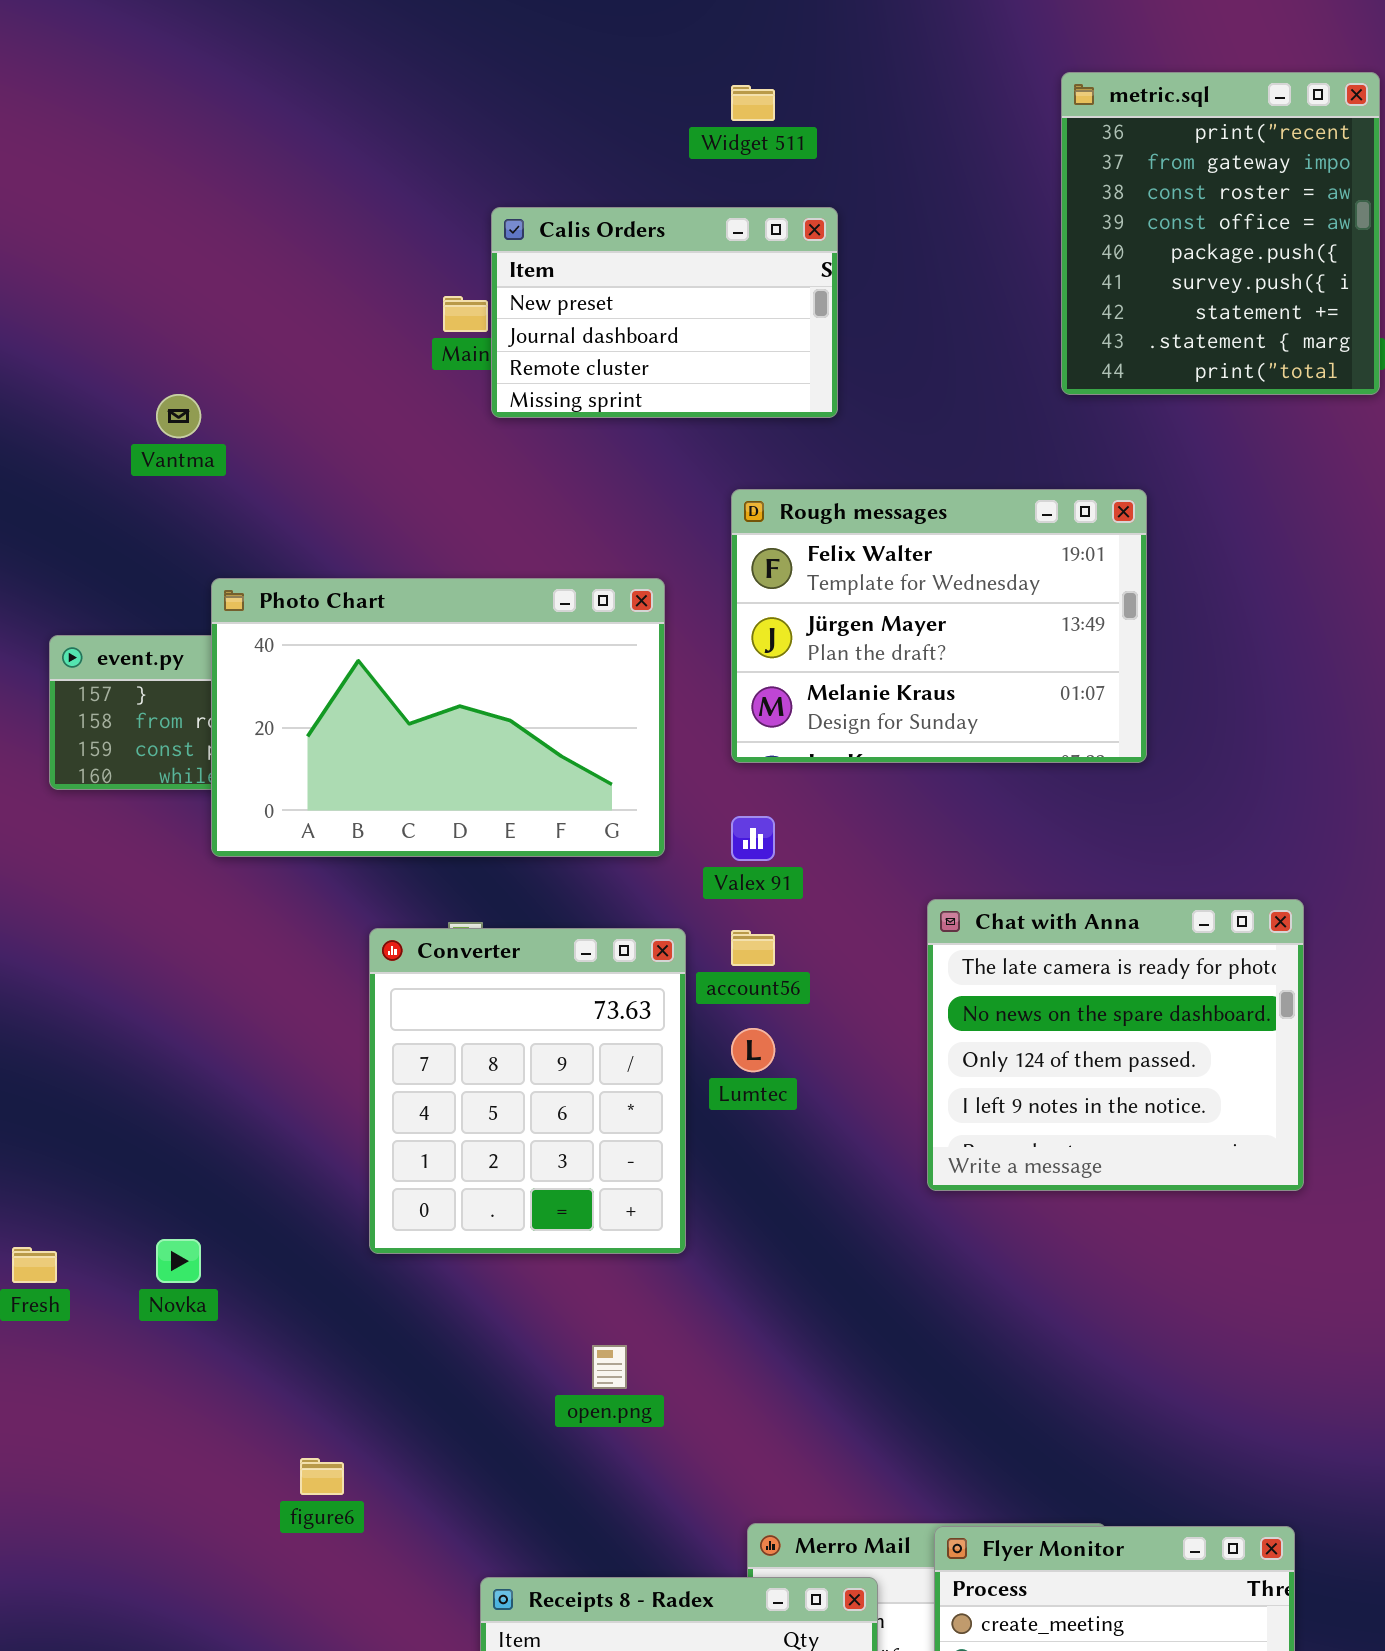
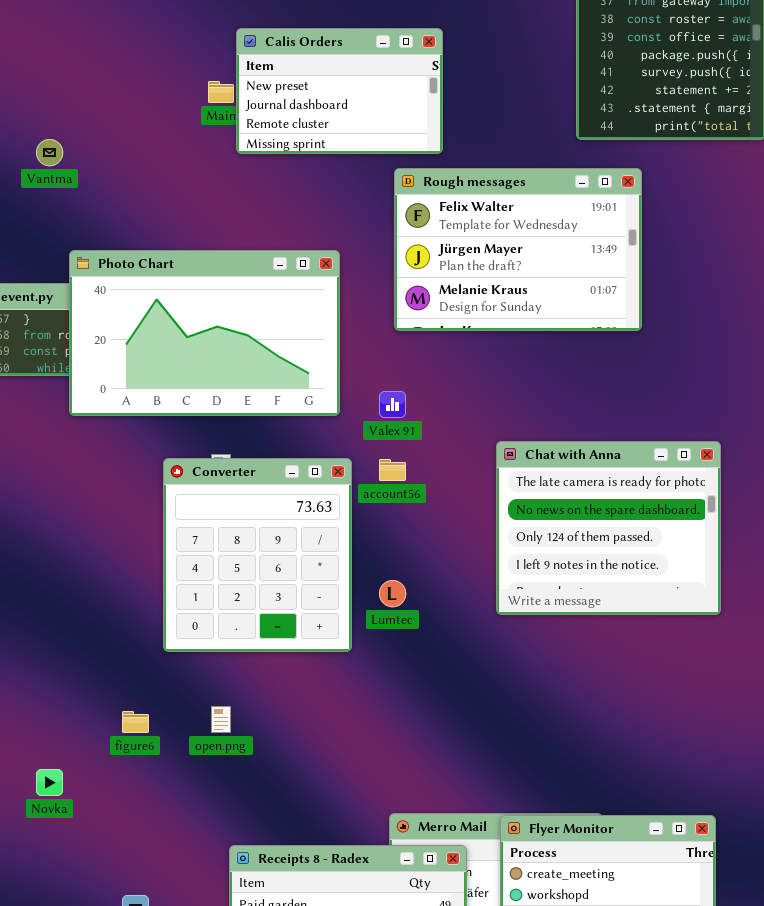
Rough messages: [731,489,1147,763] -> [394,168,642,331], moved
Lumtec: [731,1028,775,1072] -> [379,580,406,607], moved
Novka: [156,1239,201,1283] -> [36,769,63,796], moved
open.png: [592,1345,627,1389] -> [211,706,231,733], moved
figure6: [300,1458,344,1495] -> [122,711,149,733], moved

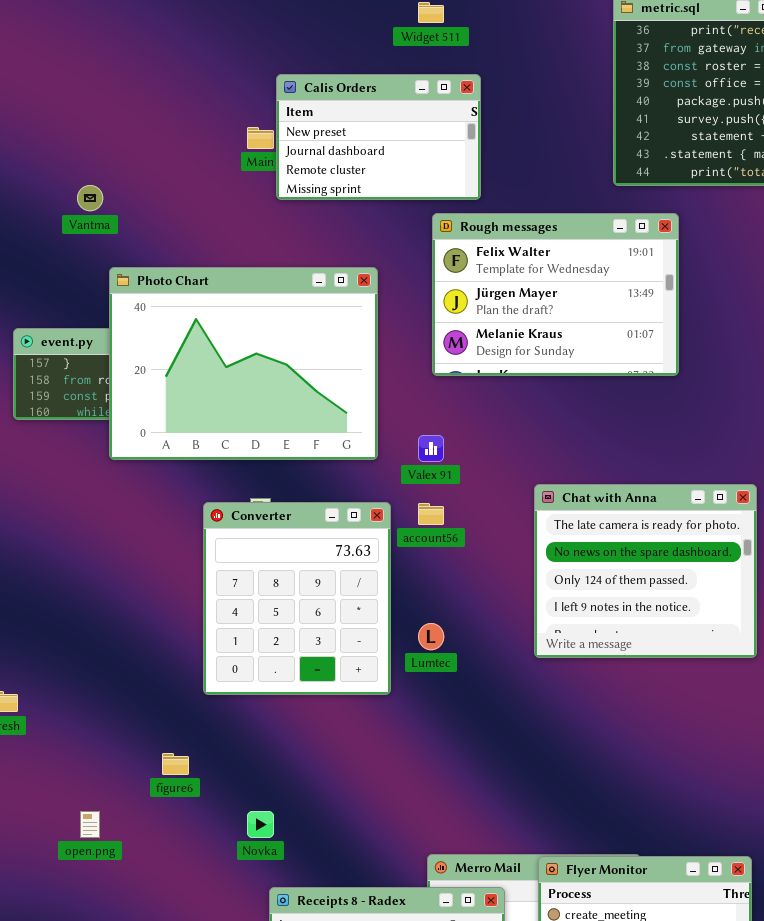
Photo Chart: [69,250,340,416] -> [109,267,378,460], resized
open.png: [211,706,231,733] -> [80,811,100,838], moved
Novka: [36,769,63,796] -> [247,811,274,838], moved

